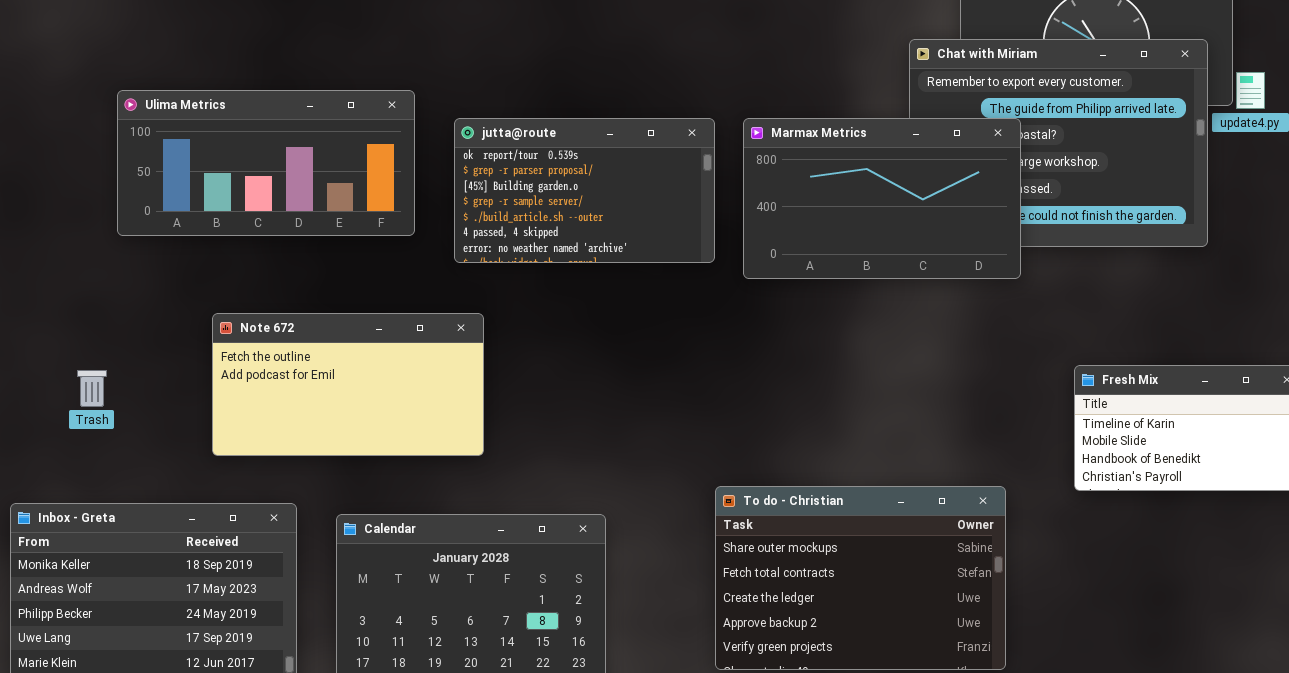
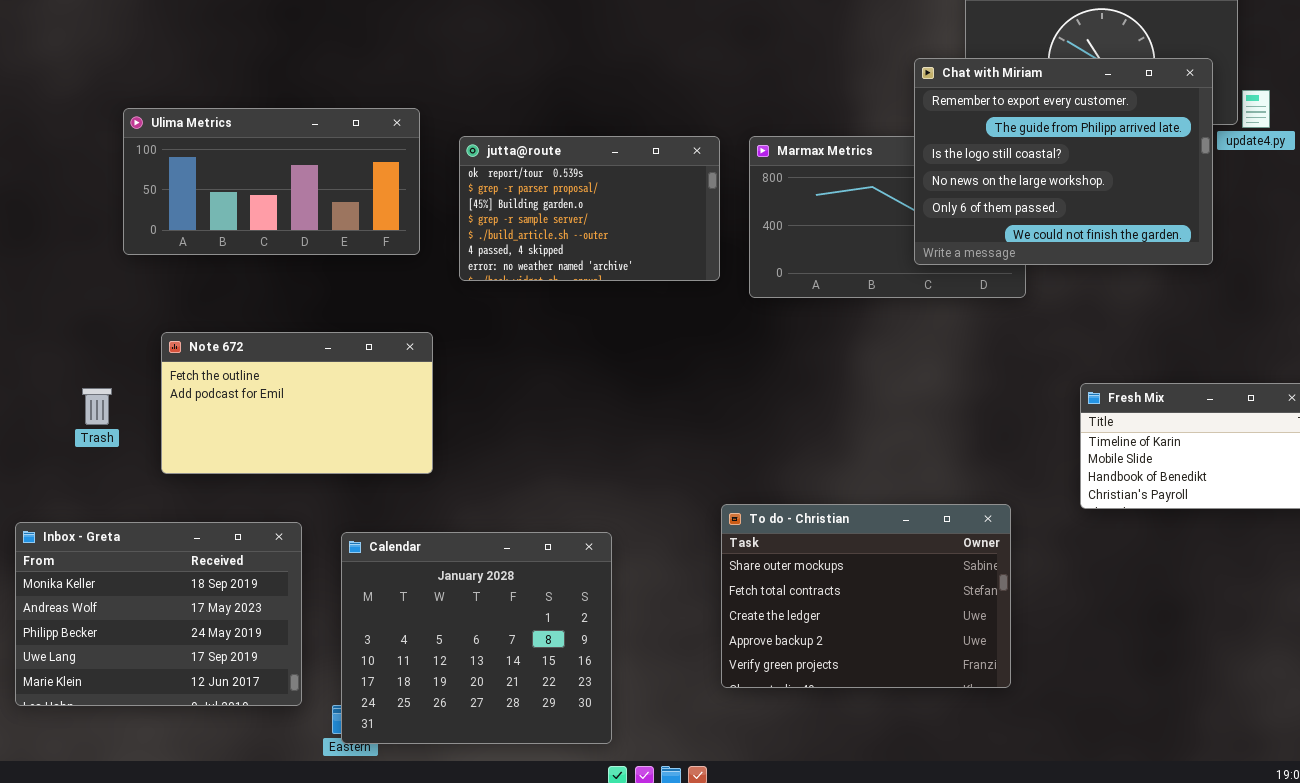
Chat with Miriam: [909,39,1208,247] -> [914,58,1213,265], raised
Note 672: [212,313,484,456] -> [161,332,433,474], moved

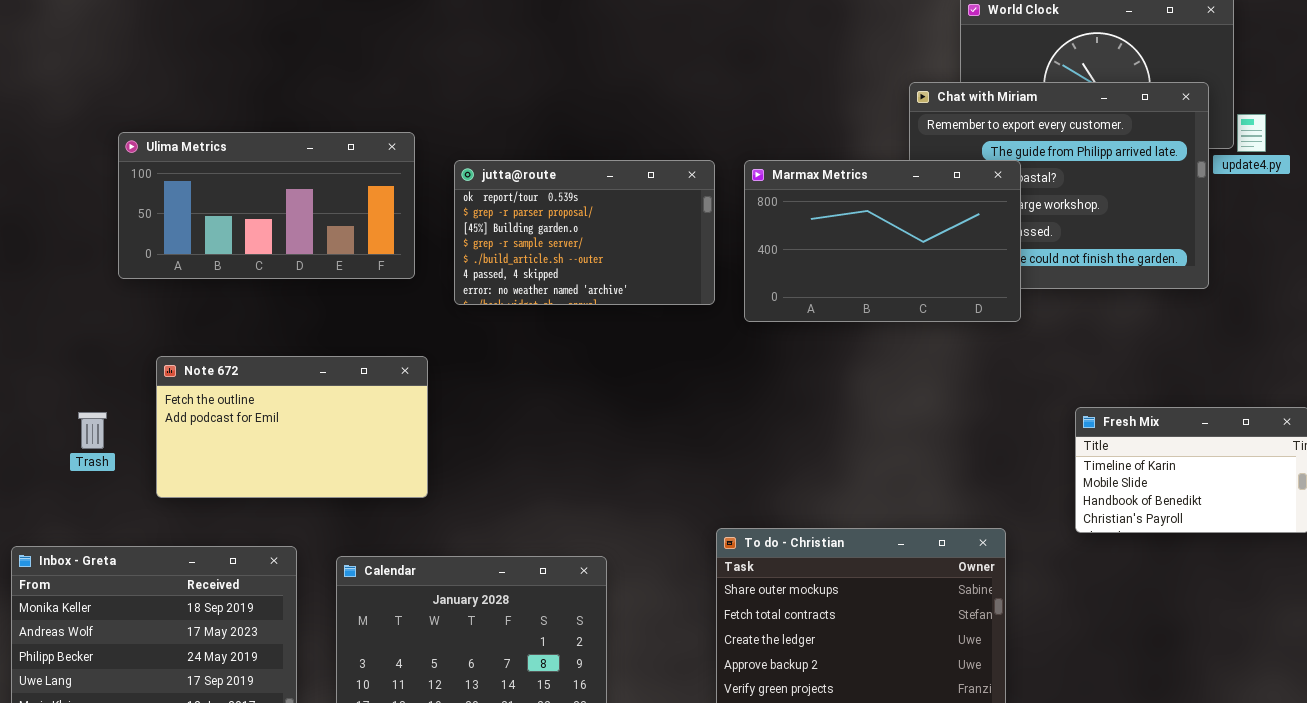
Marmax Metrics: [749,136,1026,298] -> [744,160,1021,322], raised

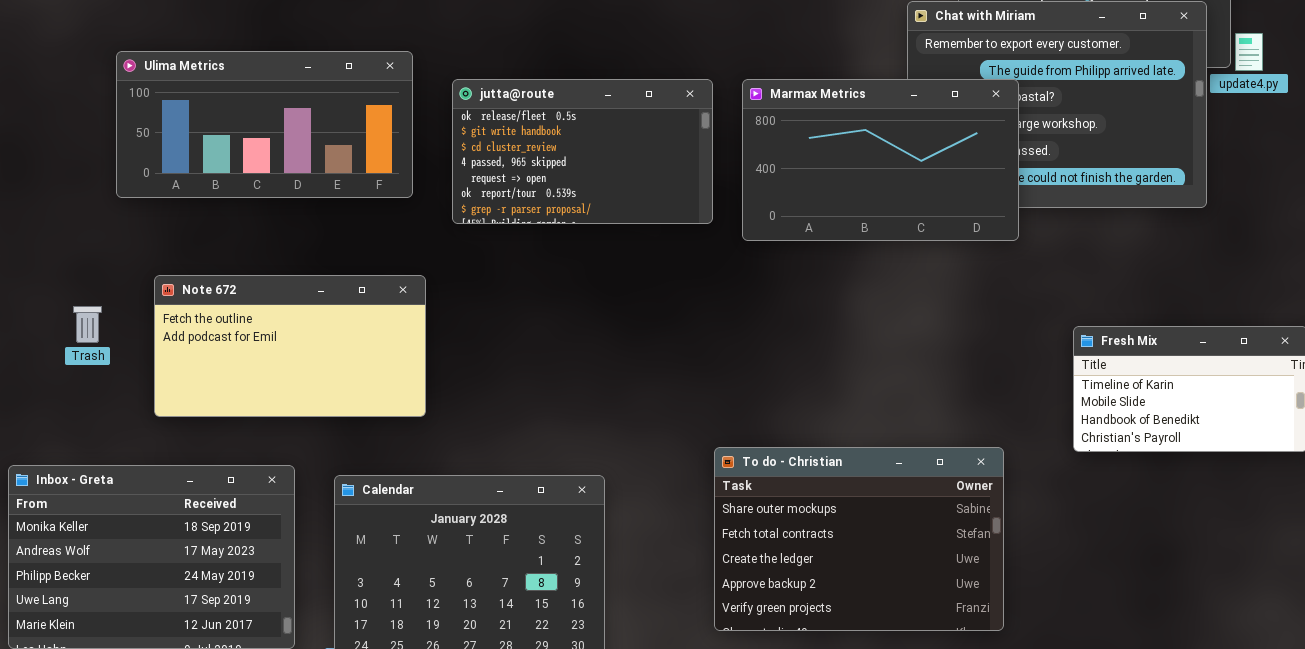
jutta@route: [454,160,715,305] -> [452,79,713,224], scrolled up 5 rows
Trash: [78,412,107,449] -> [73,306,102,343], moved

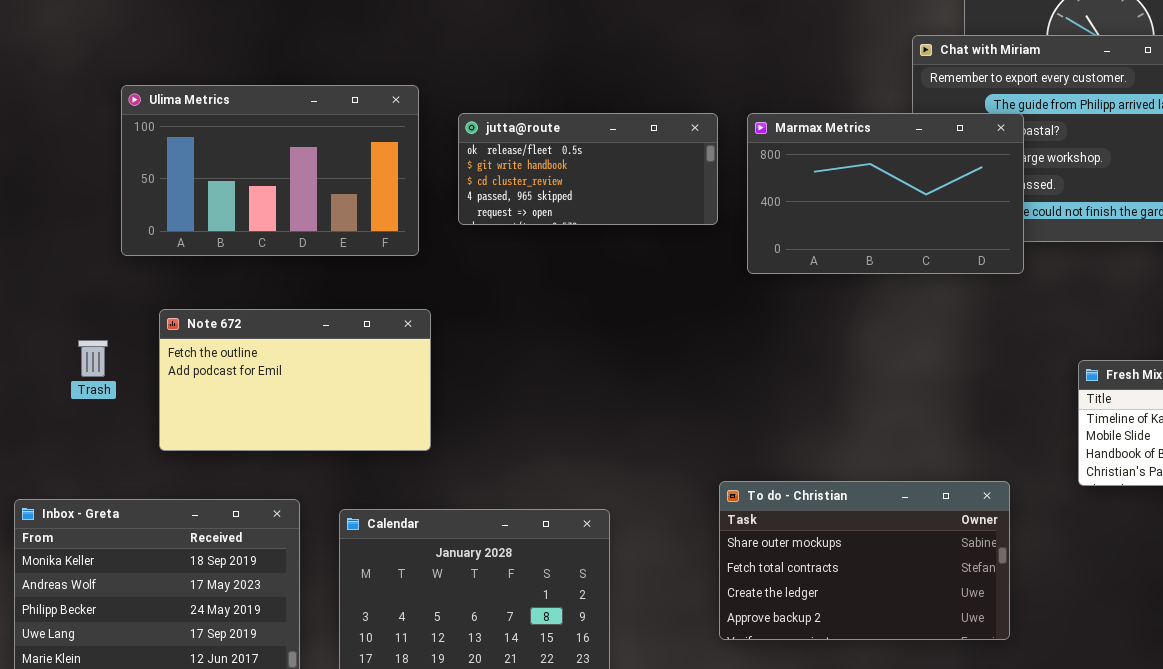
Ulima Metrics: [116,51,413,198] -> [121,85,419,256], resized
jutta@route: [452,79,713,224] -> [458,113,718,225], resized
To do - Christian: [714,447,1004,631] -> [719,481,1010,640], resized

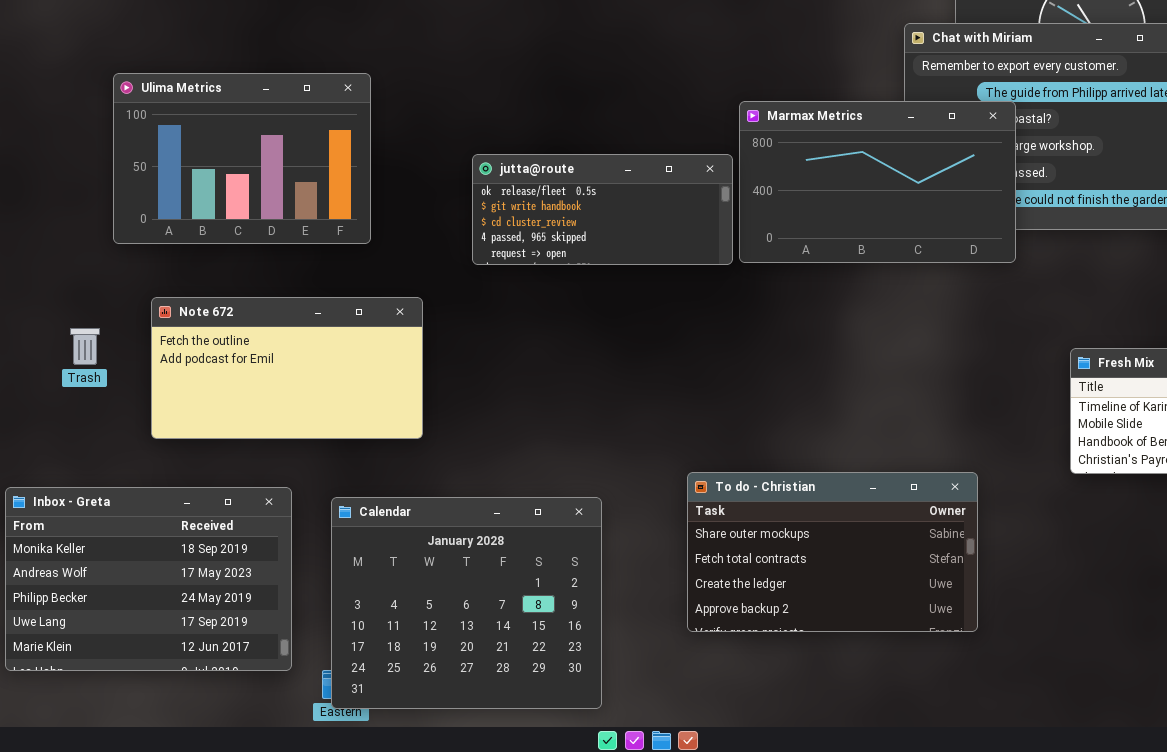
Ulima Metrics: [121,85,419,256] -> [113,73,371,244], resized
jutta@route: [458,113,718,225] -> [472,154,733,265], moved
To do - Christian: [719,481,1010,640] -> [687,472,978,632], moved

